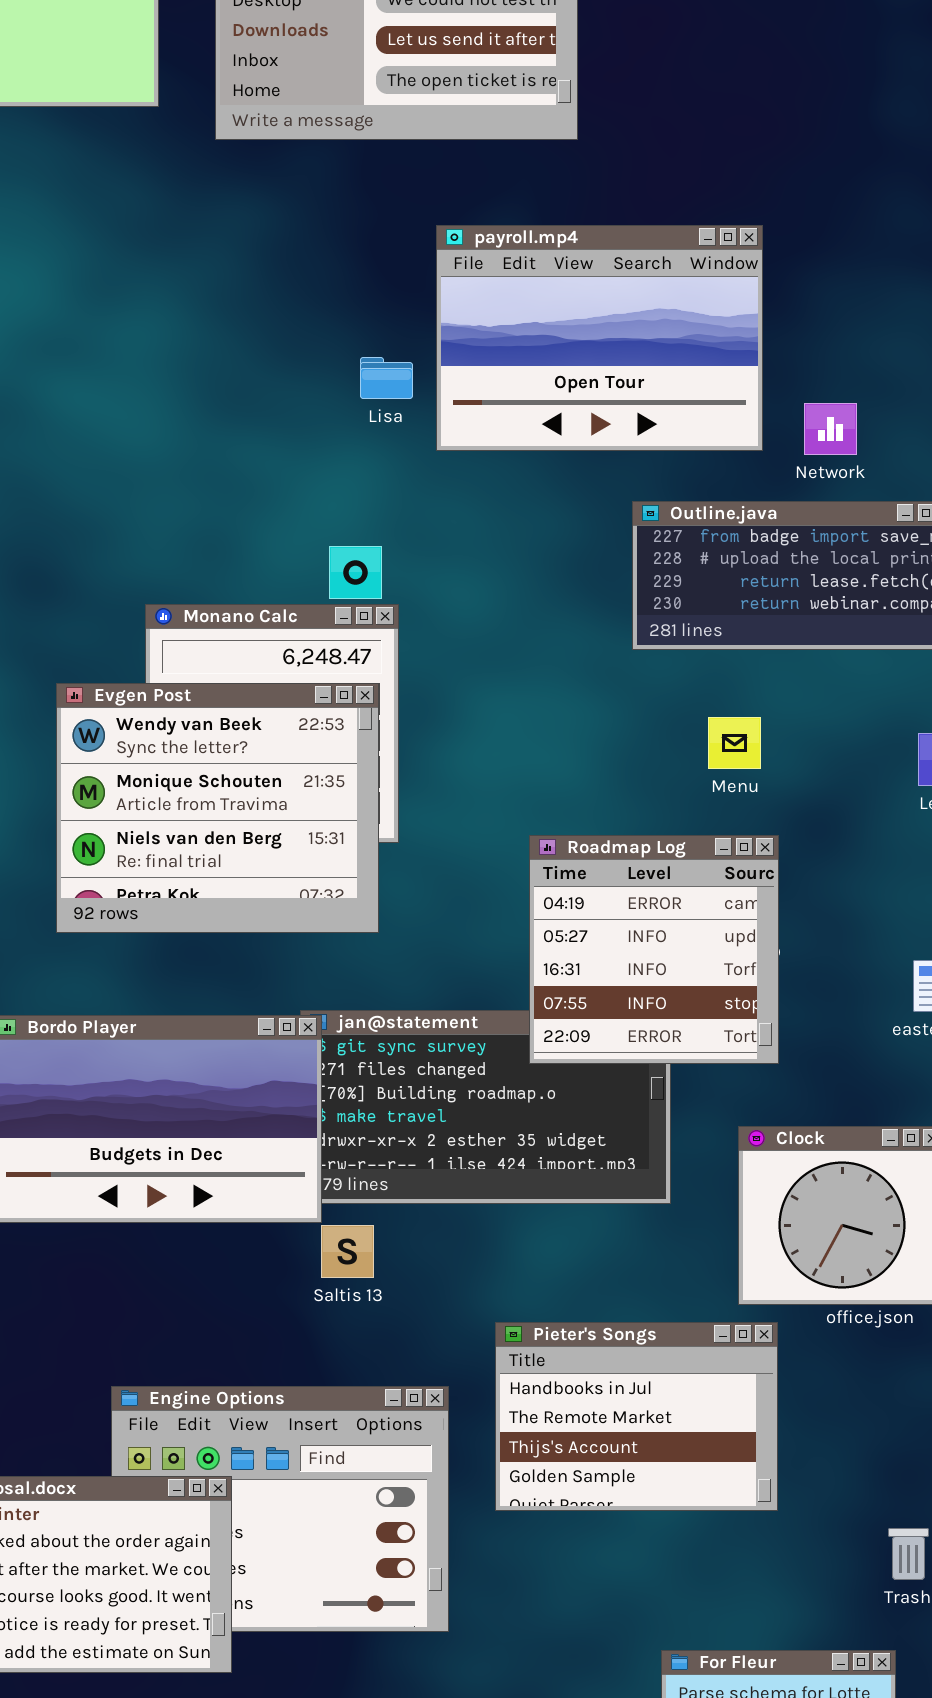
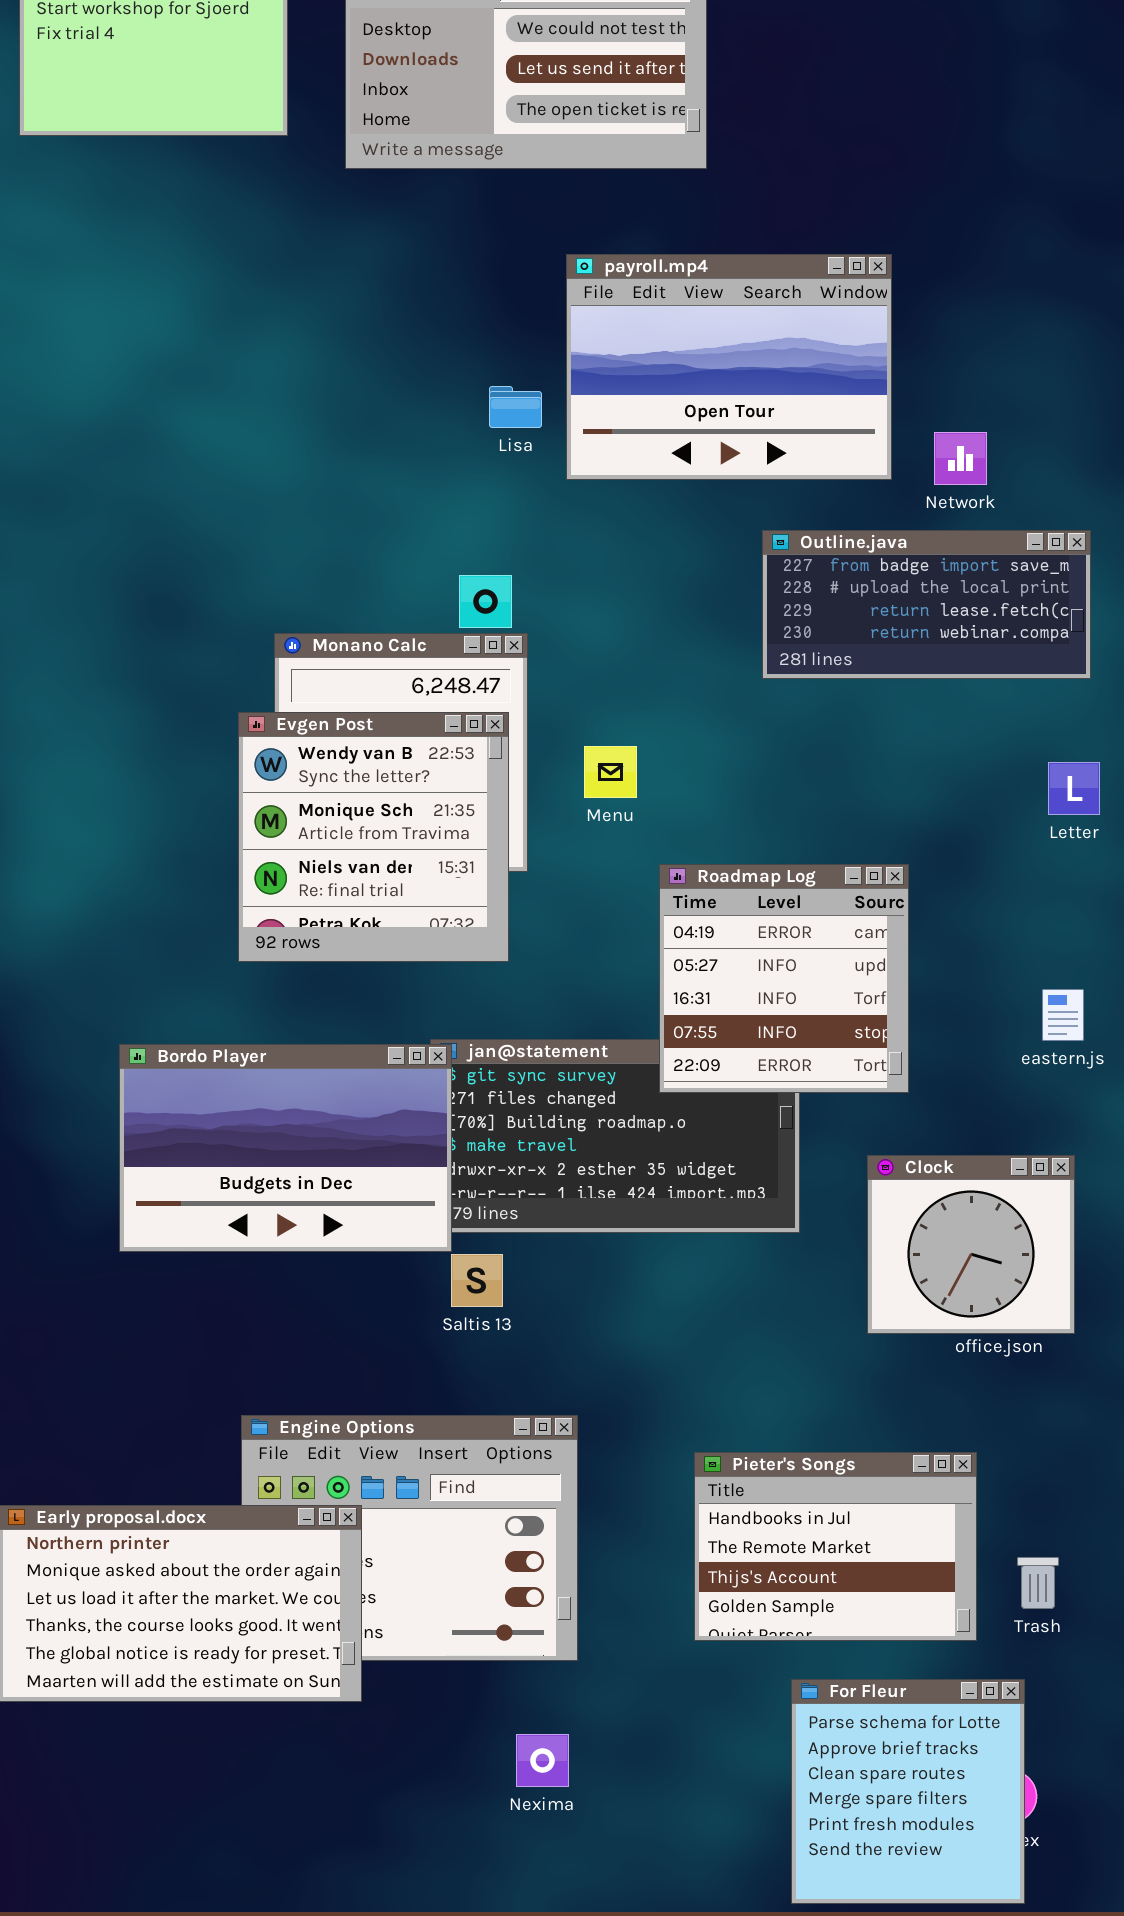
Evgen Post: [56,683,379,933] -> [238,712,509,962], resized
Menu: [708,717,761,769] -> [584,746,637,798], moved
Pieter's Songs: [495,1322,778,1511] -> [694,1452,977,1641], moved

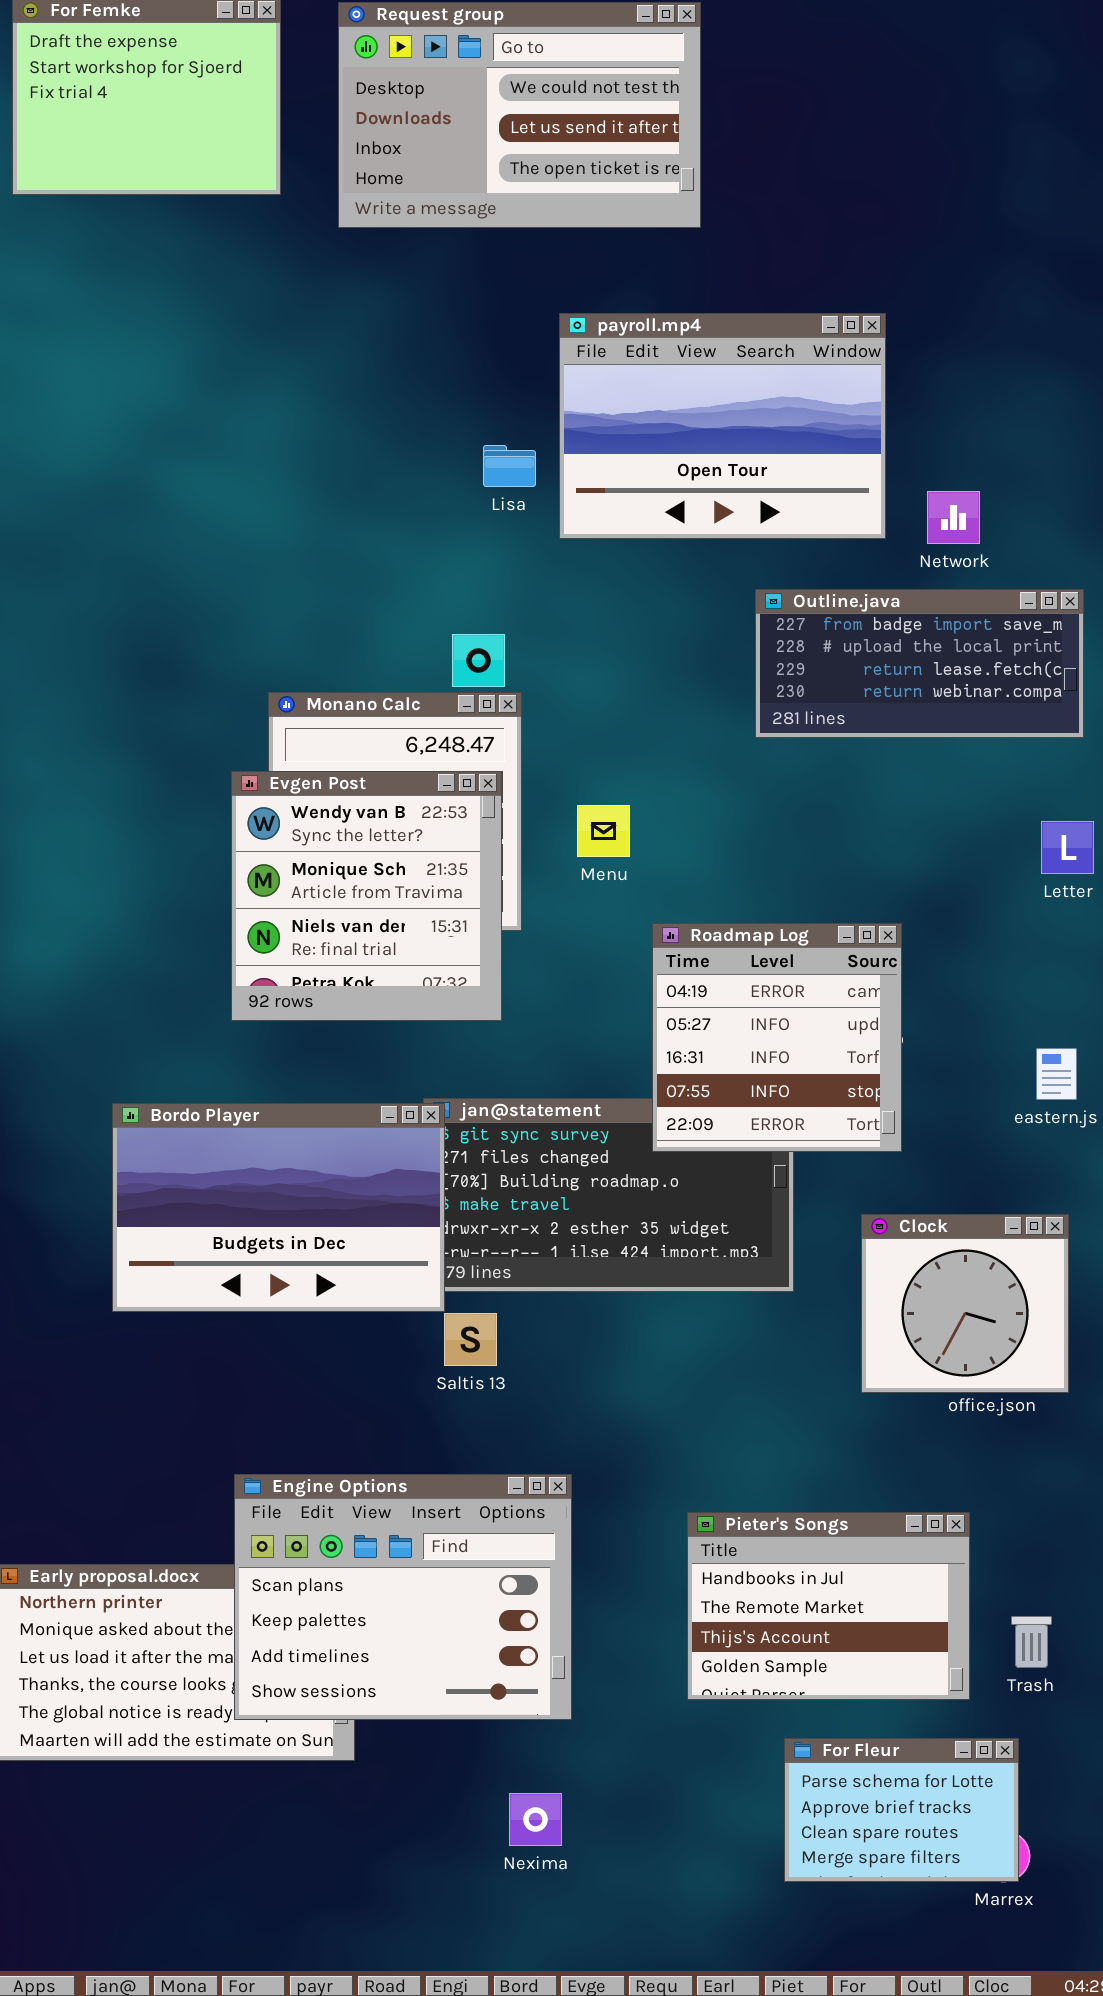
Engine Options: [241,1415,578,1661] -> [234,1474,572,1720], raised
For Fleur: [791,1679,1025,1904] -> [784,1738,1019,1882], resized

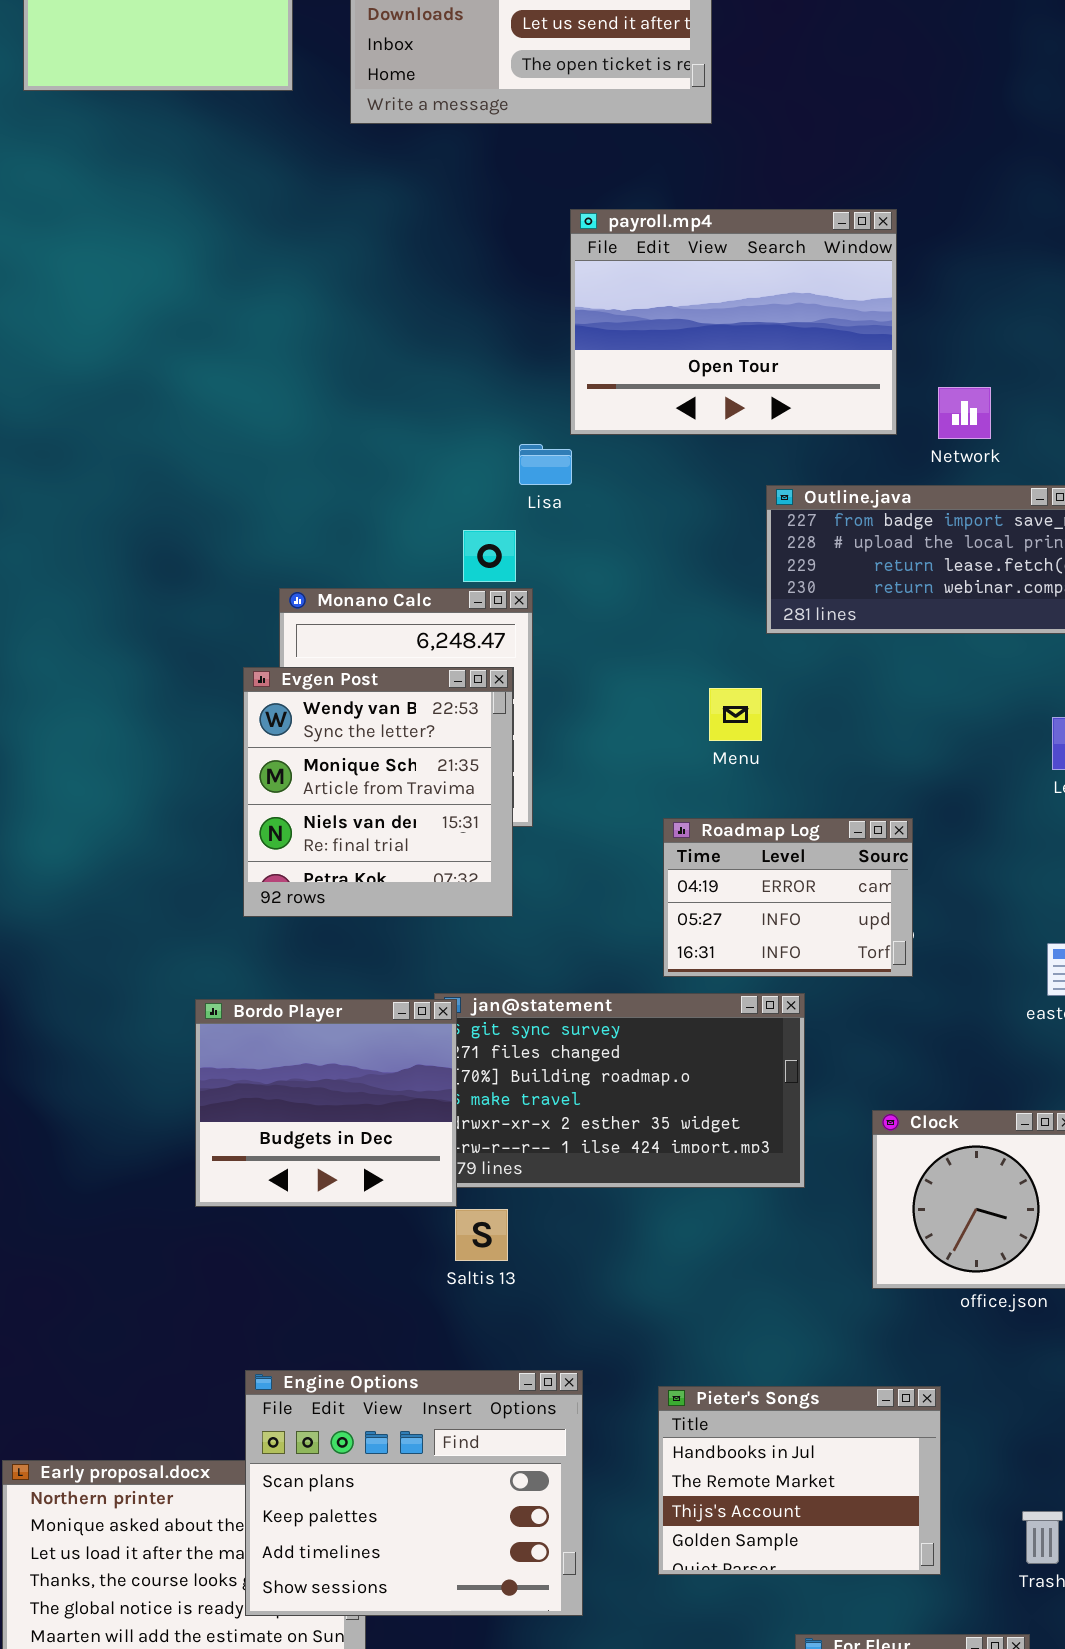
Lisa: [483,445,536,487] -> [519,444,572,485], moved
Menu: [577,805,630,857] -> [709,688,762,741], moved
Roadmap Log: [652,923,902,1152] -> [663,818,913,977], resized
Bordo Player: [112,1103,445,1312] -> [195,999,457,1207], resized
Pieter's Songs: [687,1512,970,1700] -> [658,1386,941,1575], moved

